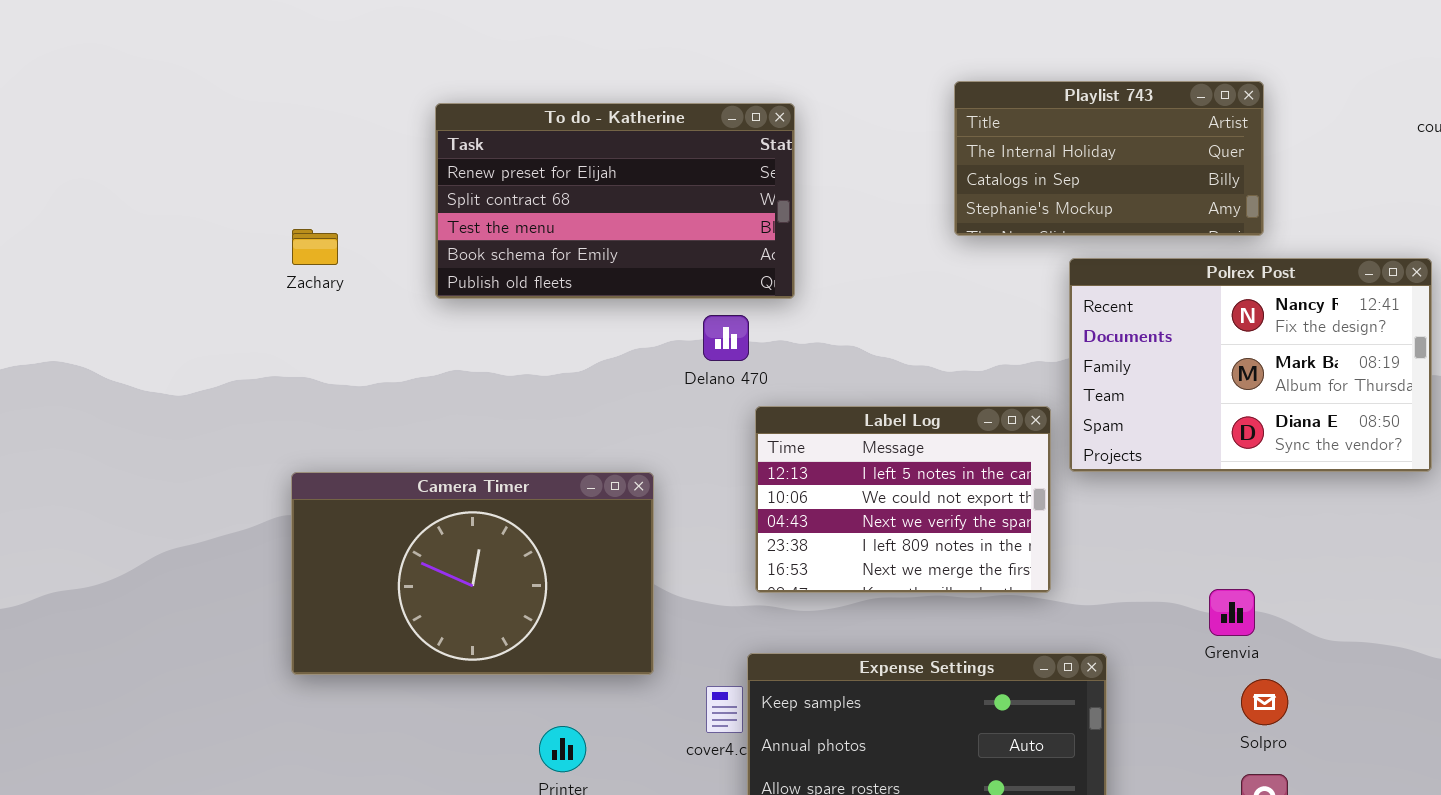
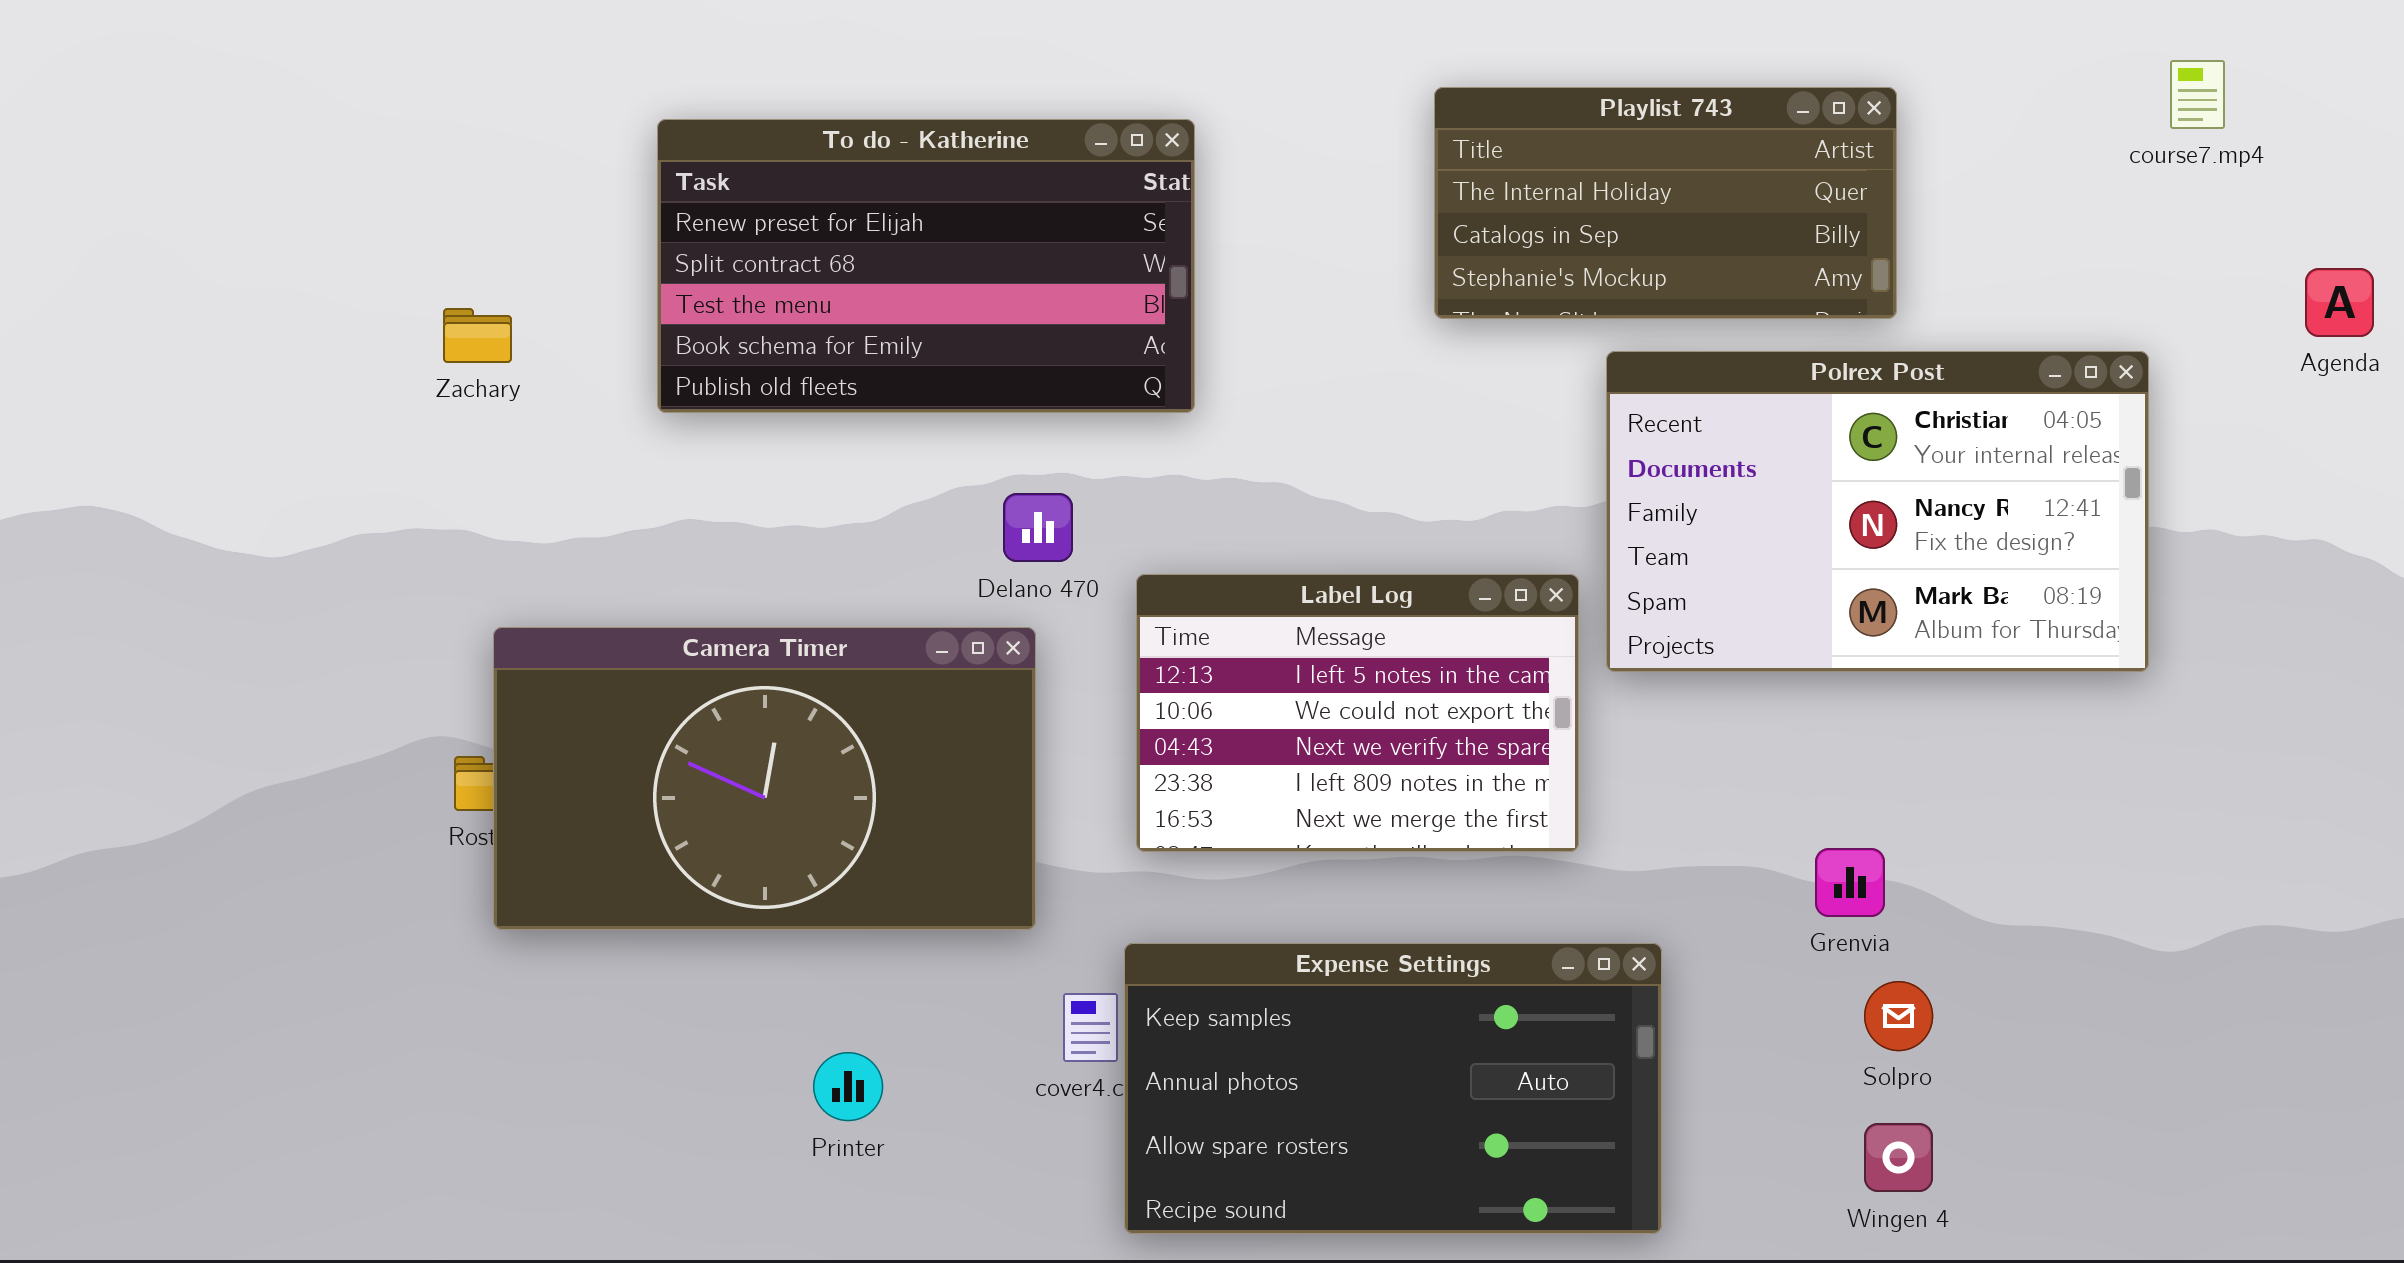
Polrex Post: [1069,258,1432,472] -> [1606,351,2149,672], scrolled up 1 row
Delano 470: [703,315,749,361] -> [1003,493,1073,562], moved
Camera Timer: [291,472,654,675] -> [493,627,1036,930], moved

